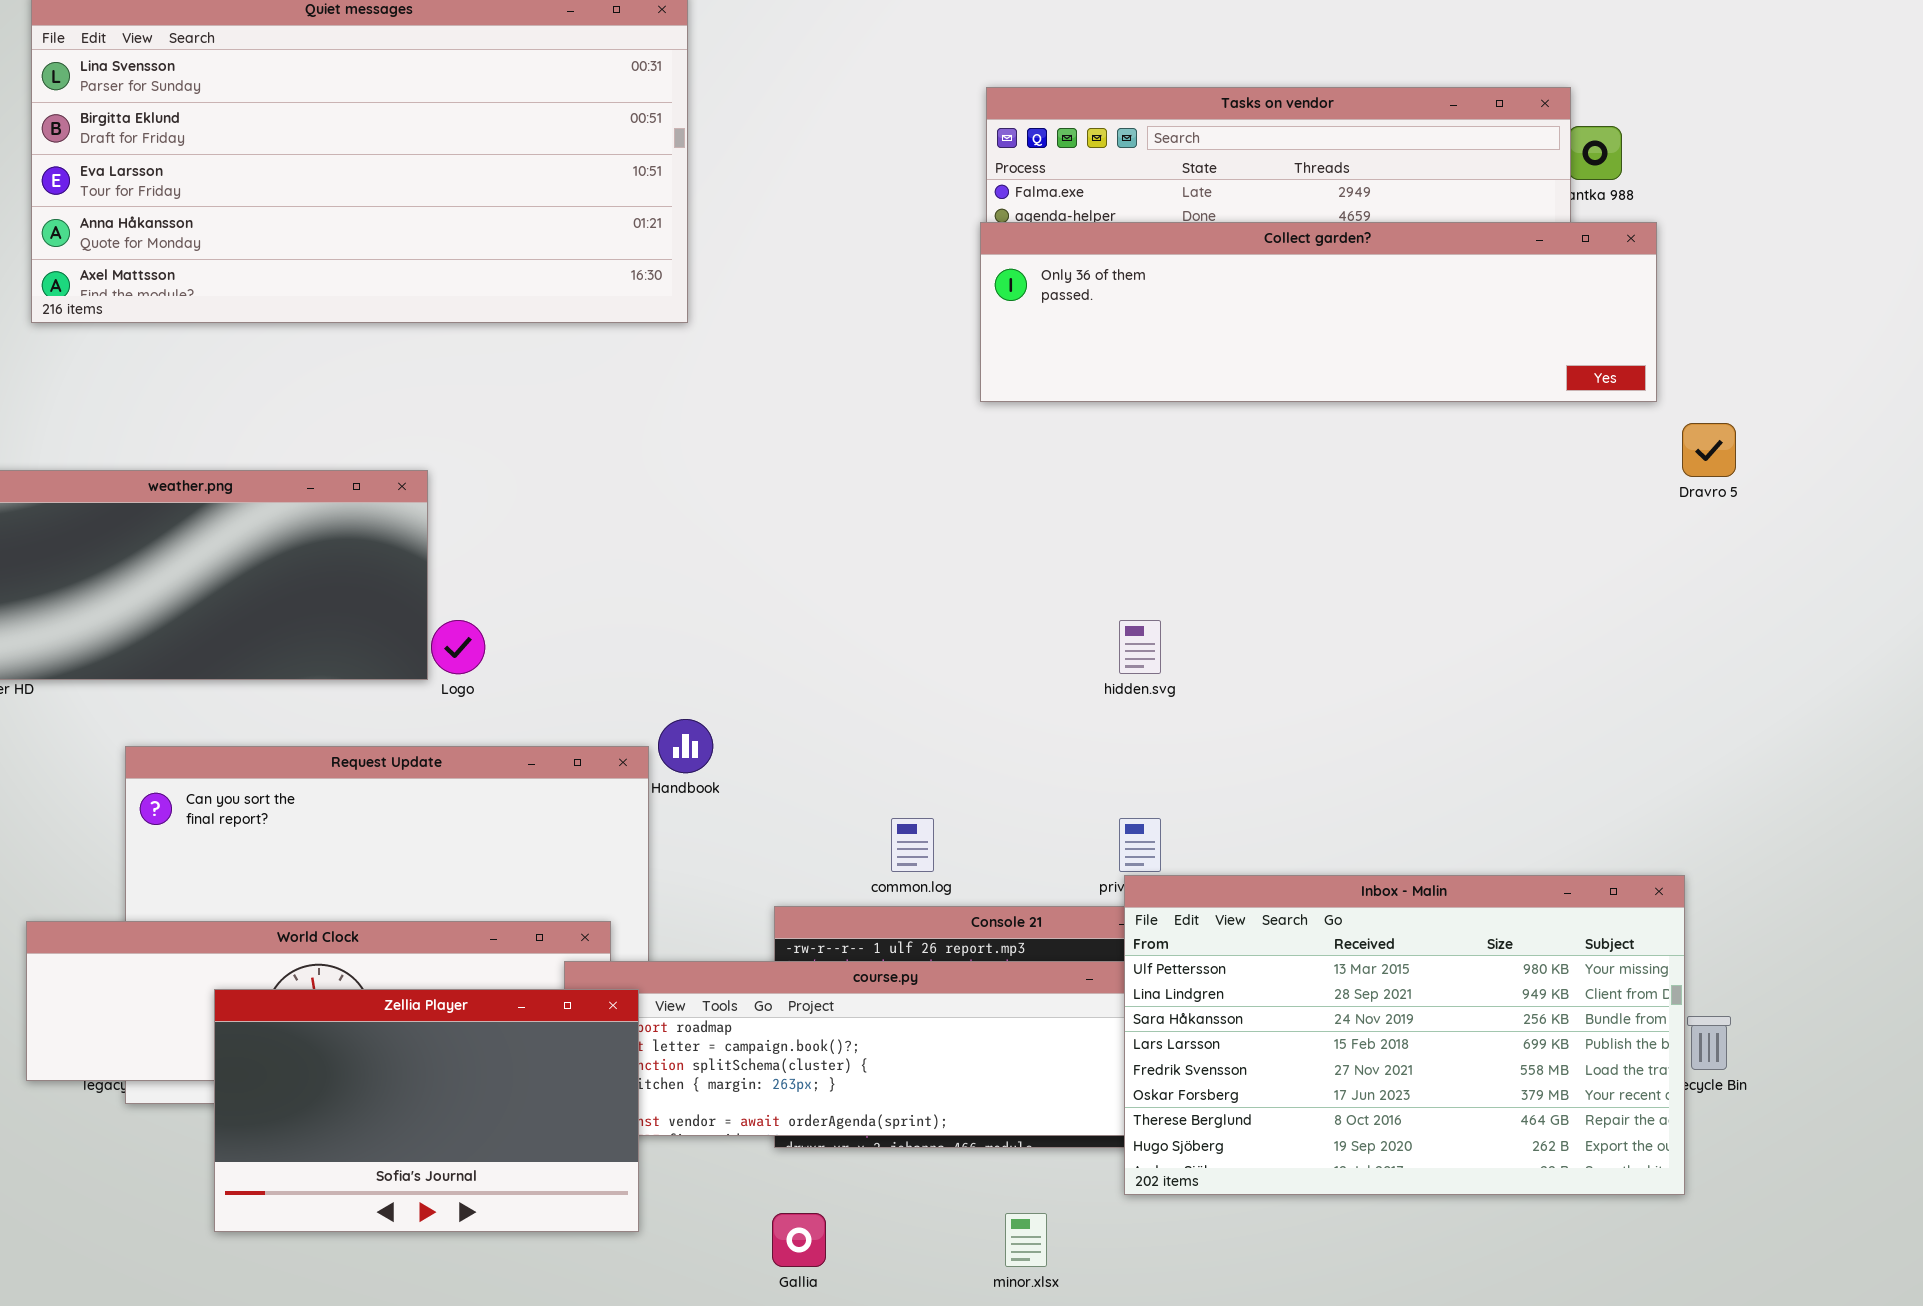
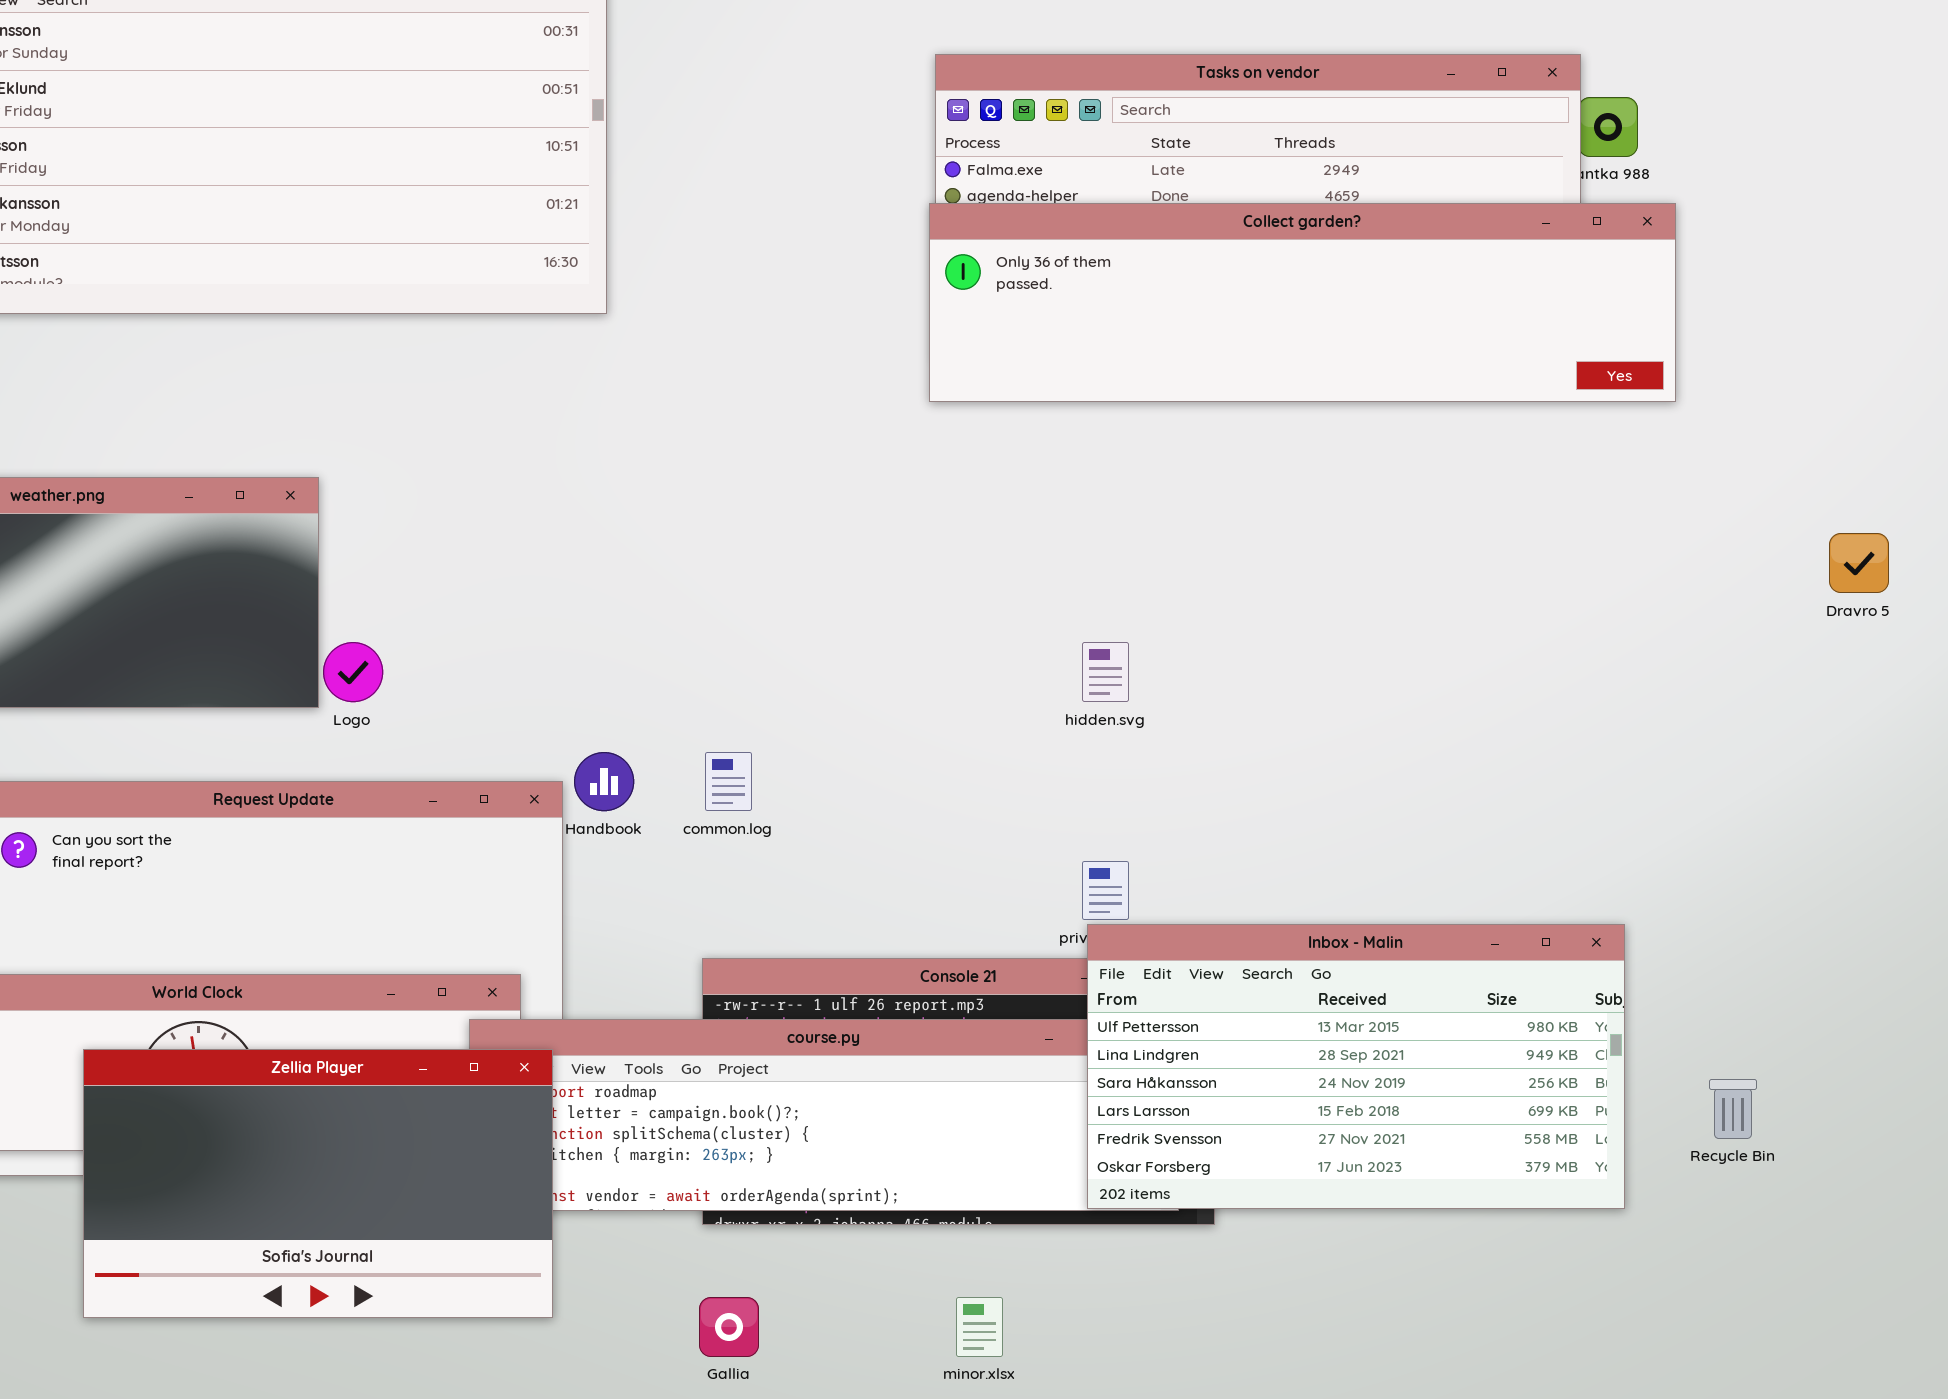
Dravro 5: [1682,423,1736,477] -> [1829,533,1889,593], moved
common.log: [891,818,934,872] -> [705,752,752,811], moved
Inbox - Malin: [1124,875,1685,1195] -> [1087,924,1625,1209], resized

